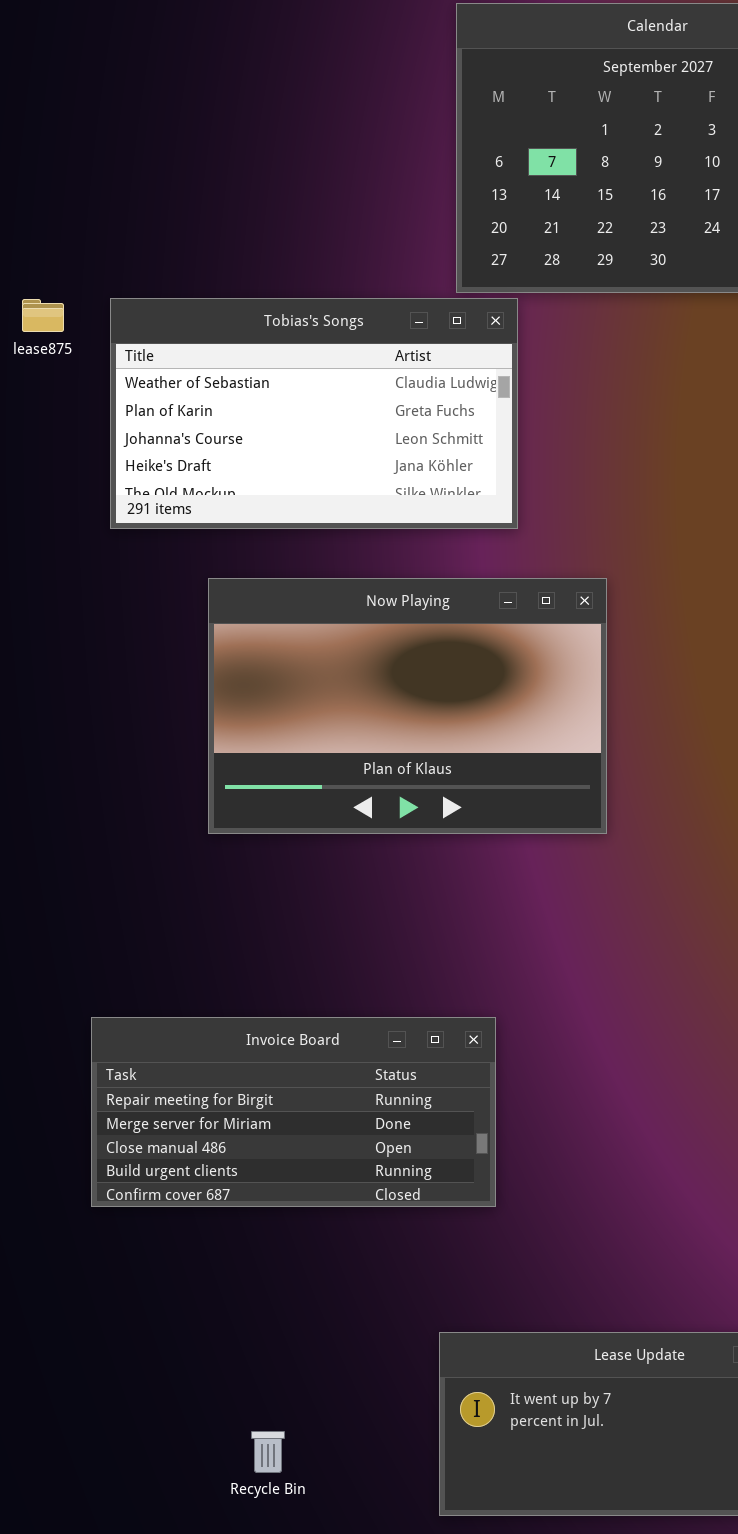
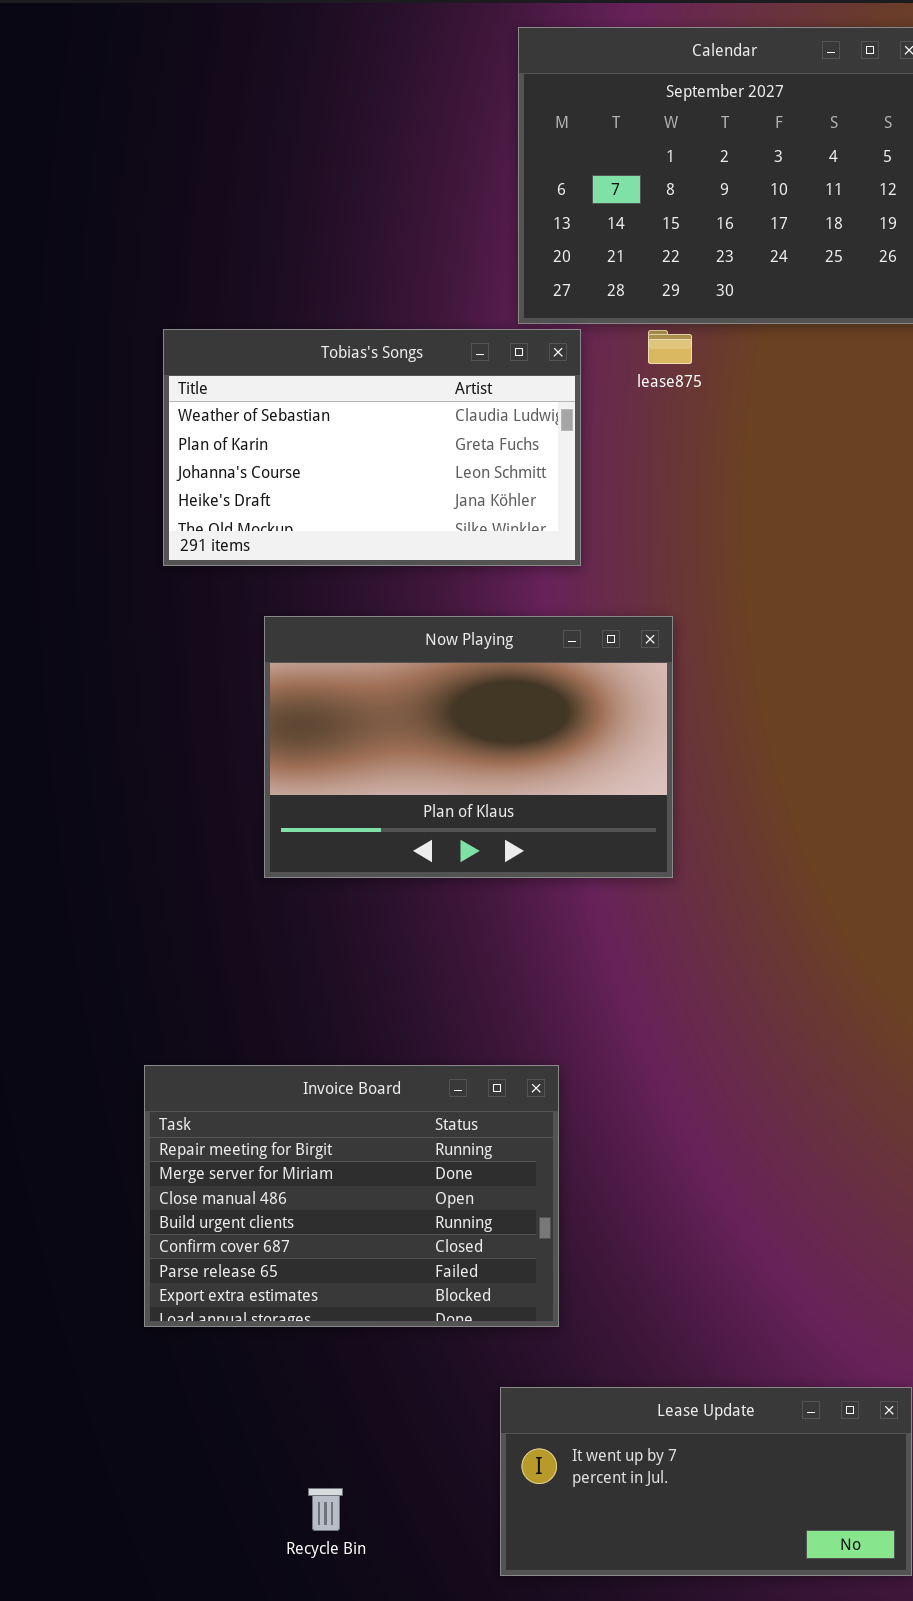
lease875: [22,299,64,332] -> [648,330,692,364], moved
Invoice Board: [91,1017,496,1207] -> [144,1065,559,1327], resized

